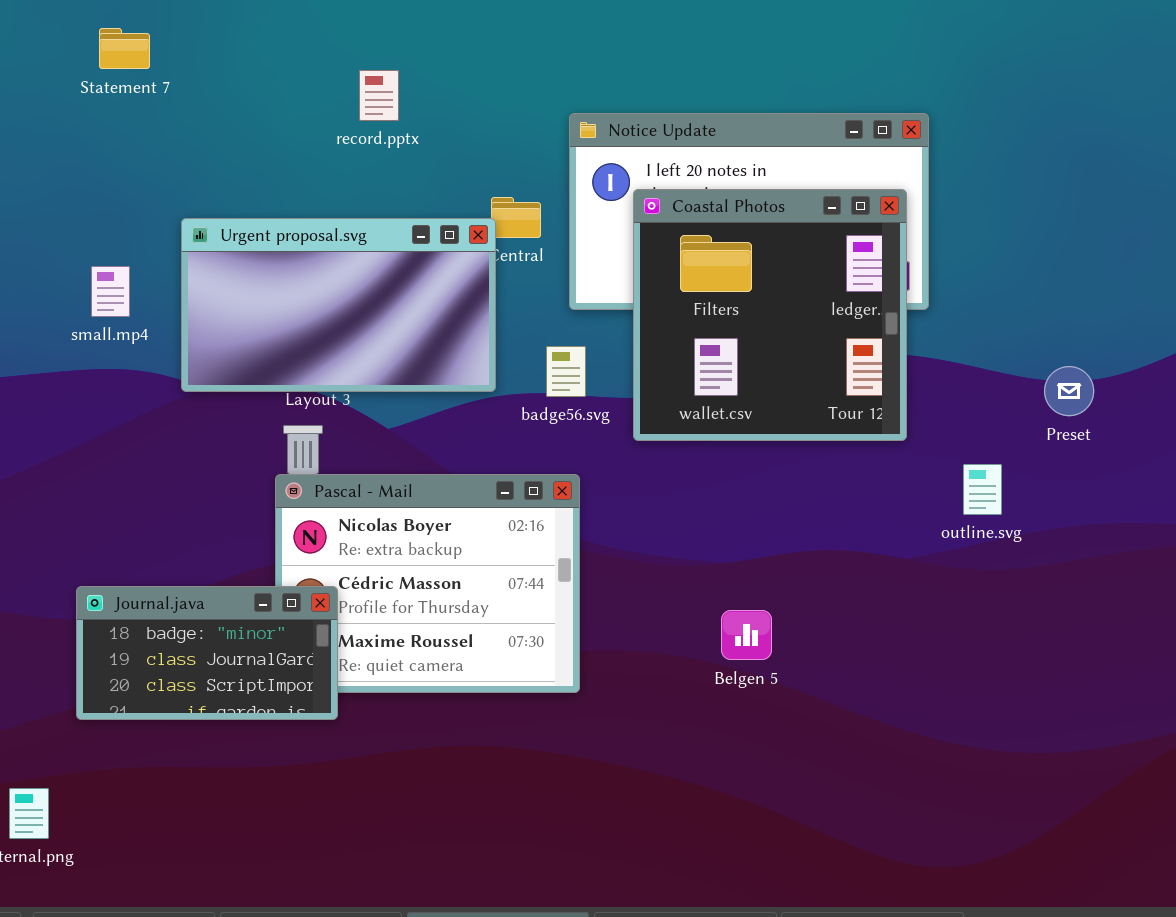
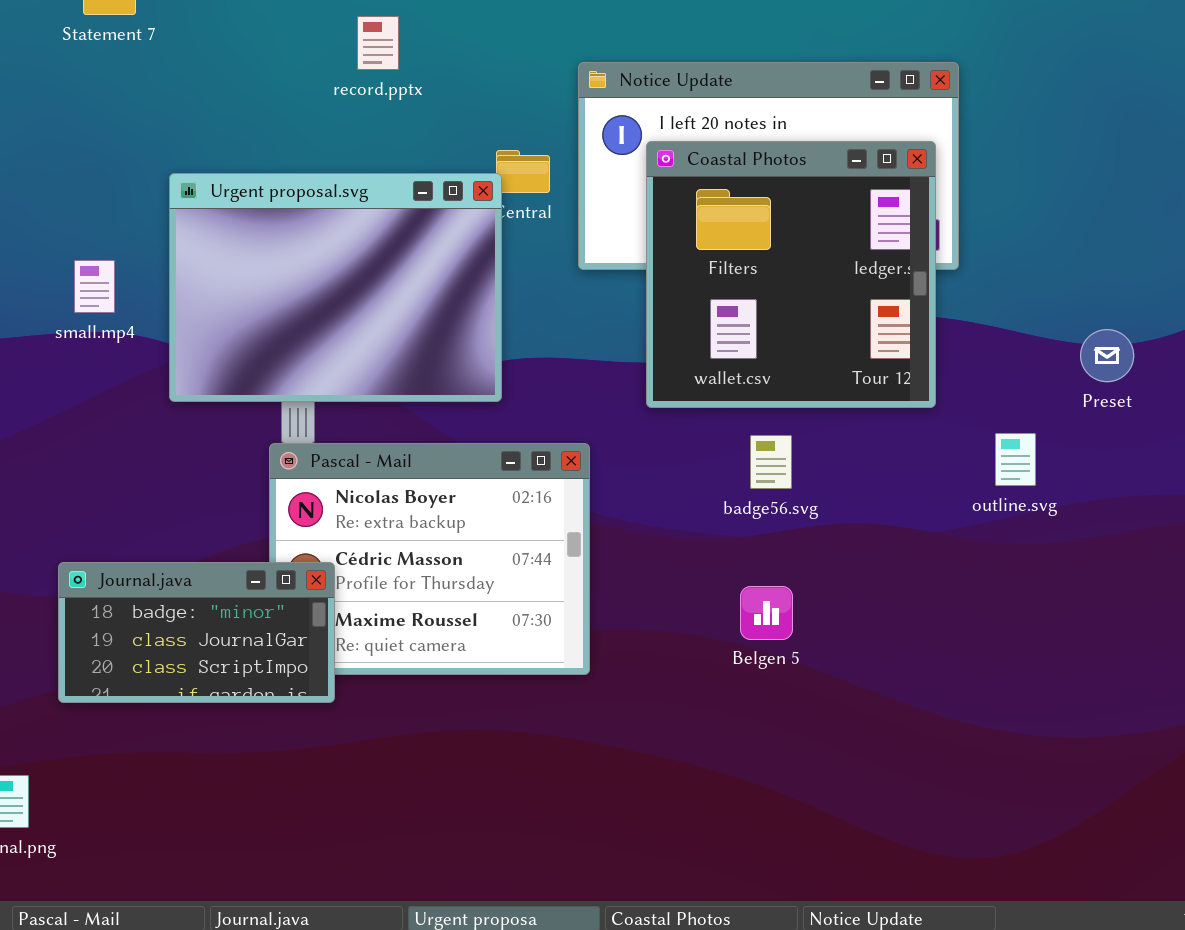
Urgent proposal.svg: [181,218,496,392] -> [169,173,502,402], resized
small.mp4: [91,266,130,317] -> [74,260,115,313], moved
badge56.svg: [546,346,586,397] -> [750,435,792,489], moved

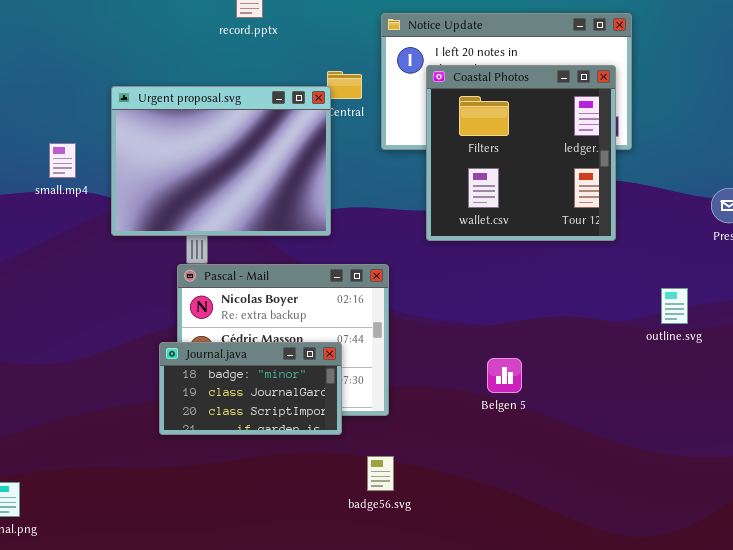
outline.svg: [995,433,1036,486] -> [661,288,688,324], moved
badge56.svg: [750,435,792,489] -> [367,456,394,491], moved
Journal.java: [58,562,335,703] -> [159,342,342,435], moved

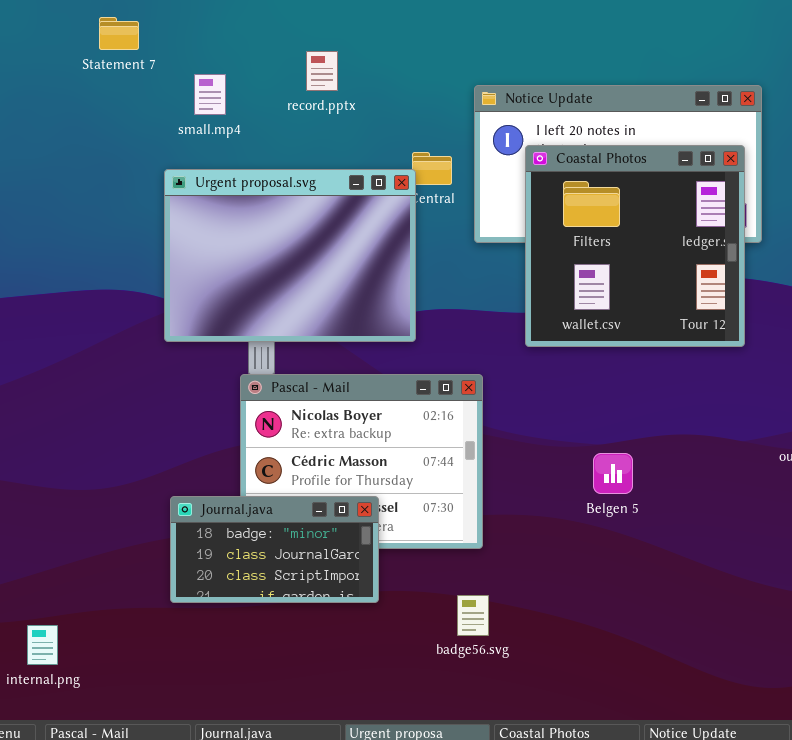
small.mp4: [49,143,76,178] -> [194,74,226,115], moved
Journal.java: [159,342,342,435] -> [170,496,379,603], moved
Belgen 5: [487,358,522,393] -> [593,453,633,494], moved

